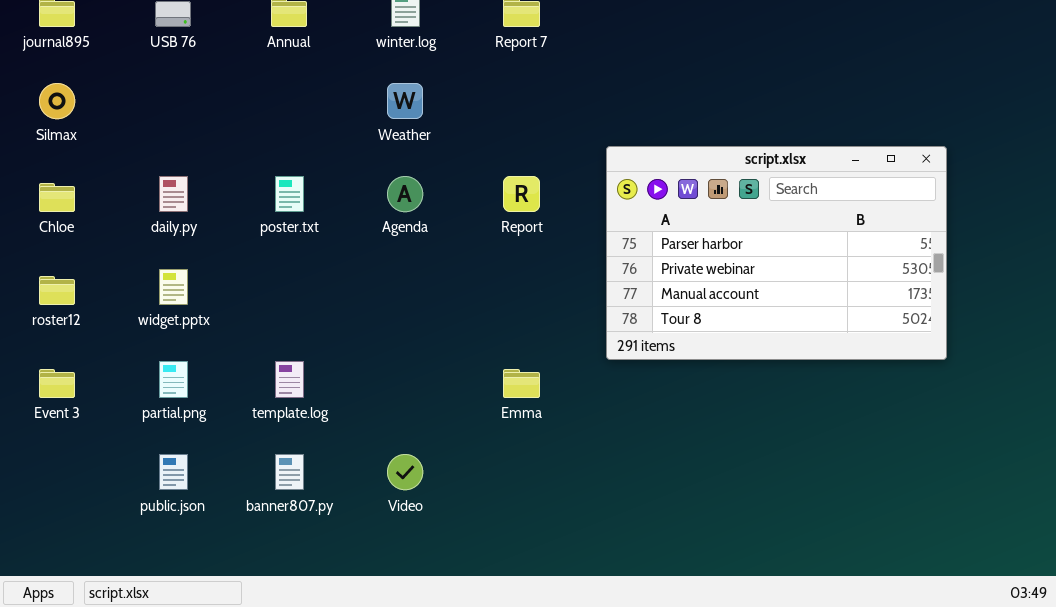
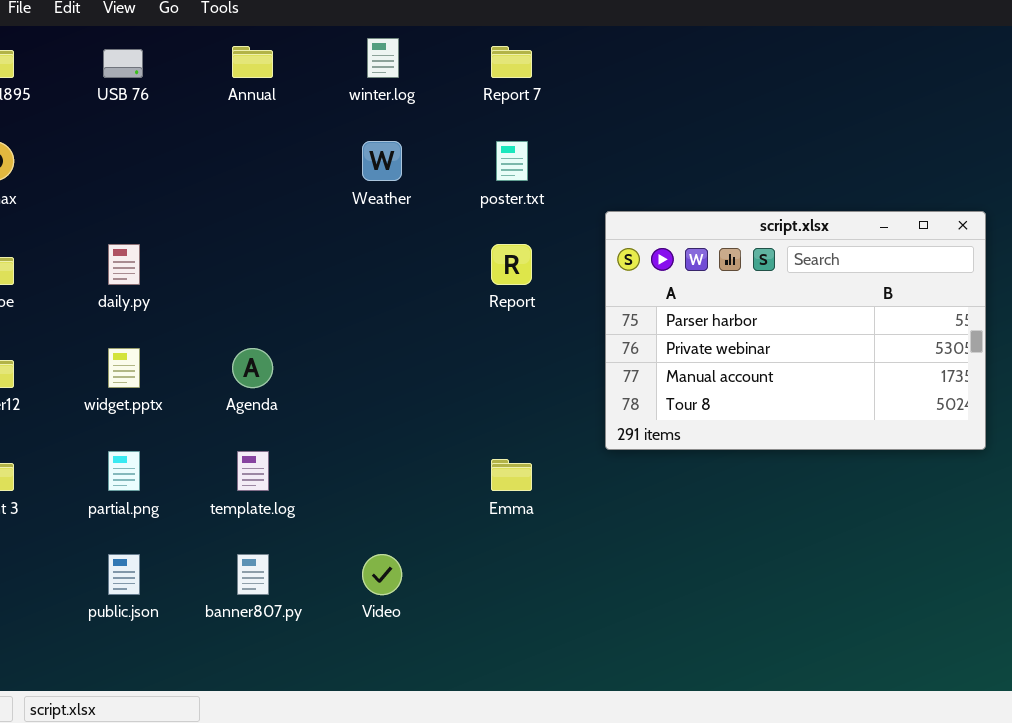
poster.txt: [275,176,304,212] -> [496,141,528,181], moved
Agenda: [387,176,423,212] -> [232,348,273,388], moved

